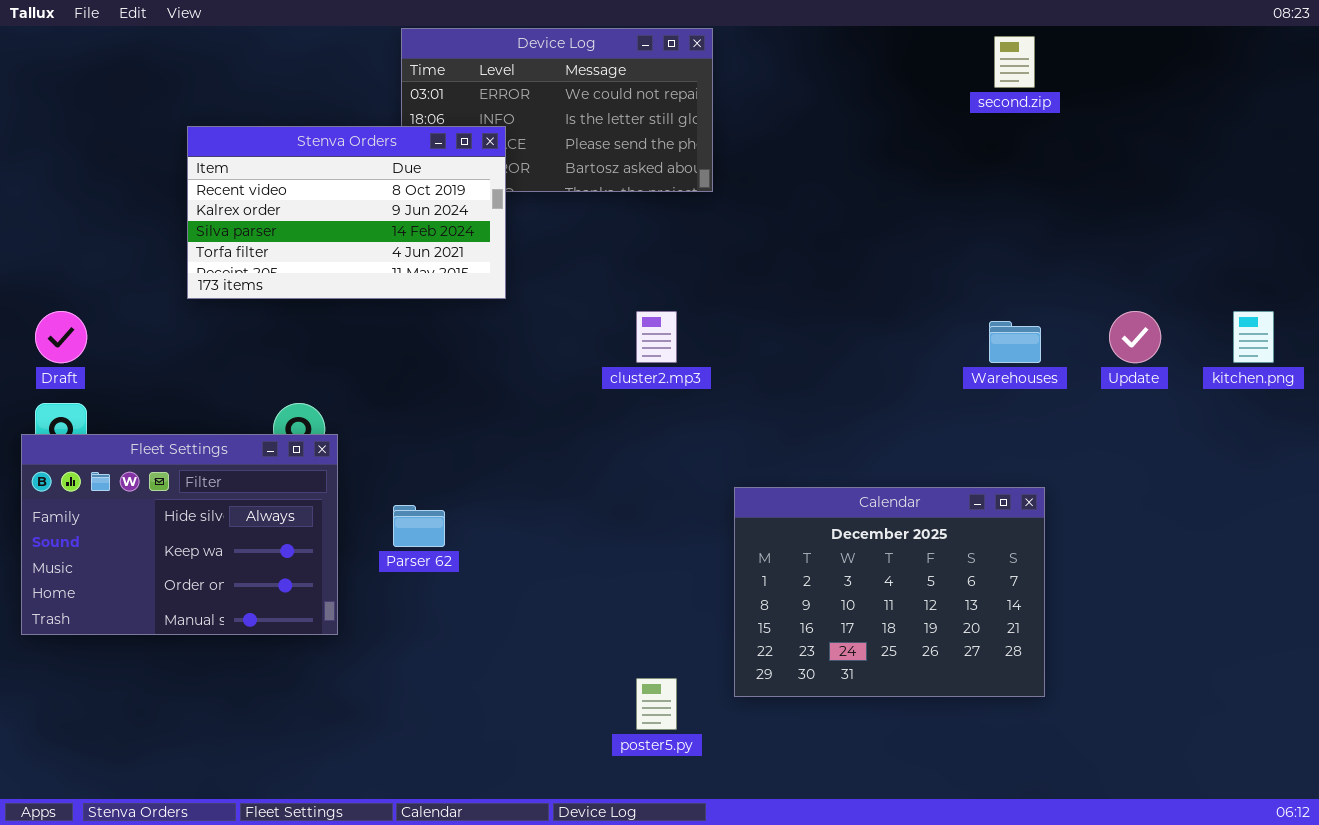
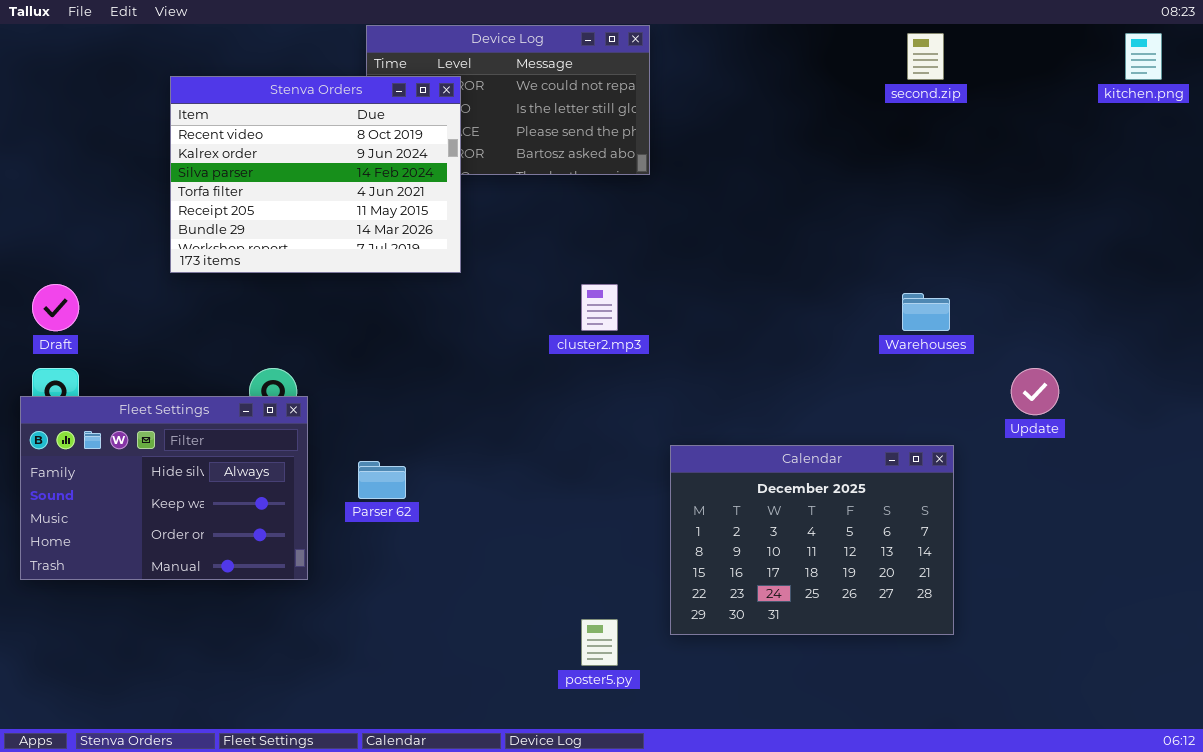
Stenva Orders: [187,126,506,299] -> [170,76,461,273], resized
Update: [1109,311,1161,363] -> [1011,368,1059,415], moved
kitchen.png: [1233,311,1274,363] -> [1125,33,1162,80], moved

